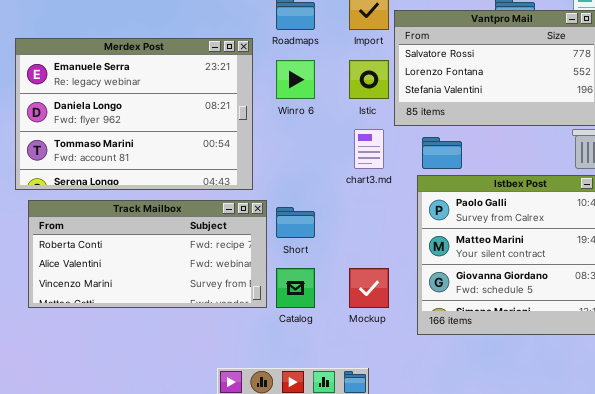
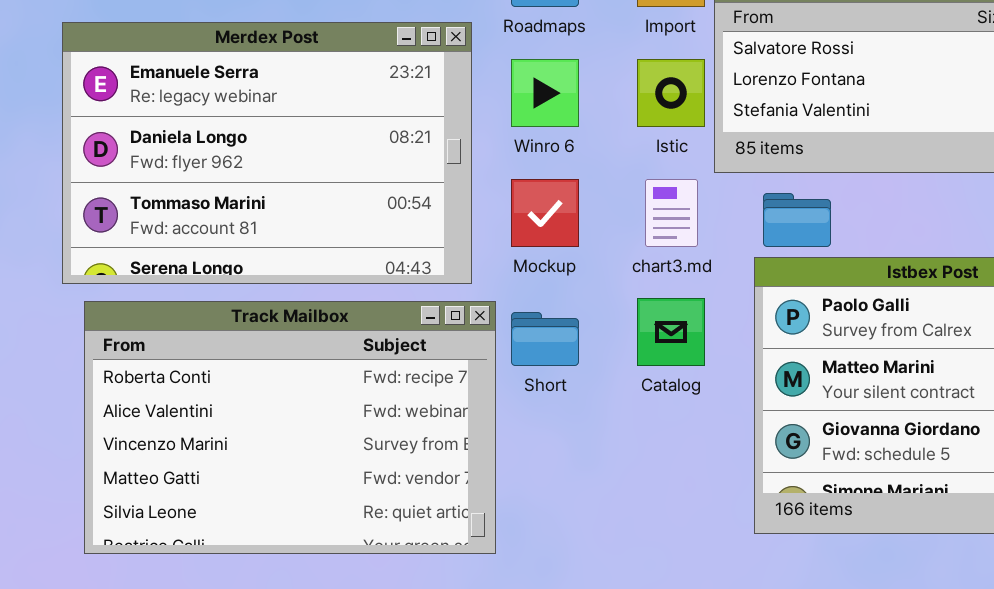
Track Mailbox: [28,200,267,308] -> [84,301,496,554], resized
Catalog: [276,268,315,308] -> [637,298,705,366], moved
Mockup: [349,268,389,308] -> [511,179,579,247], moved

